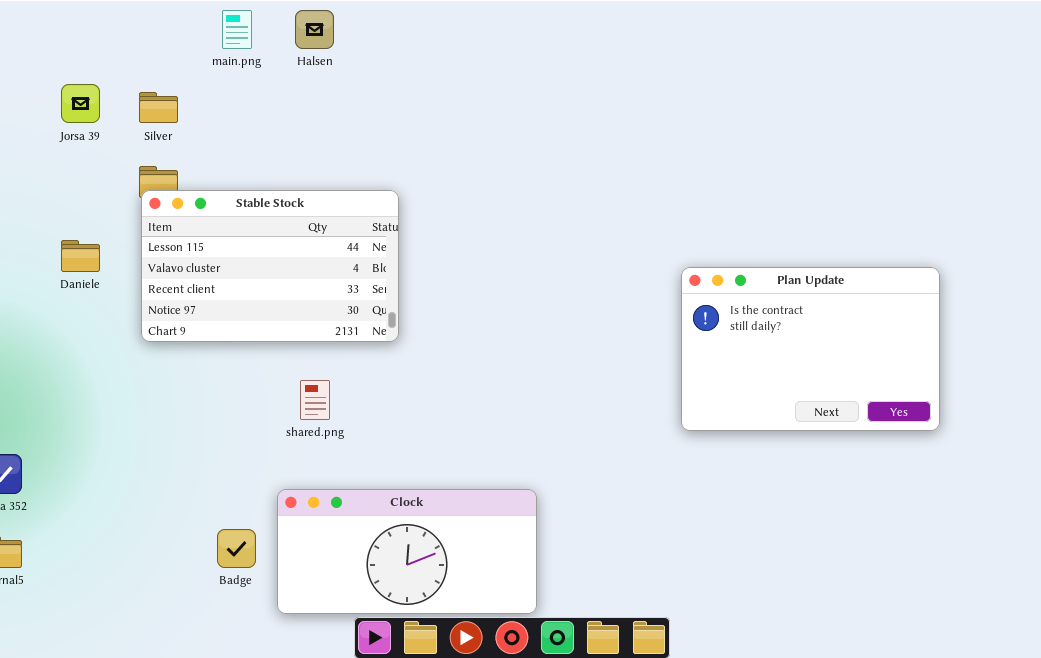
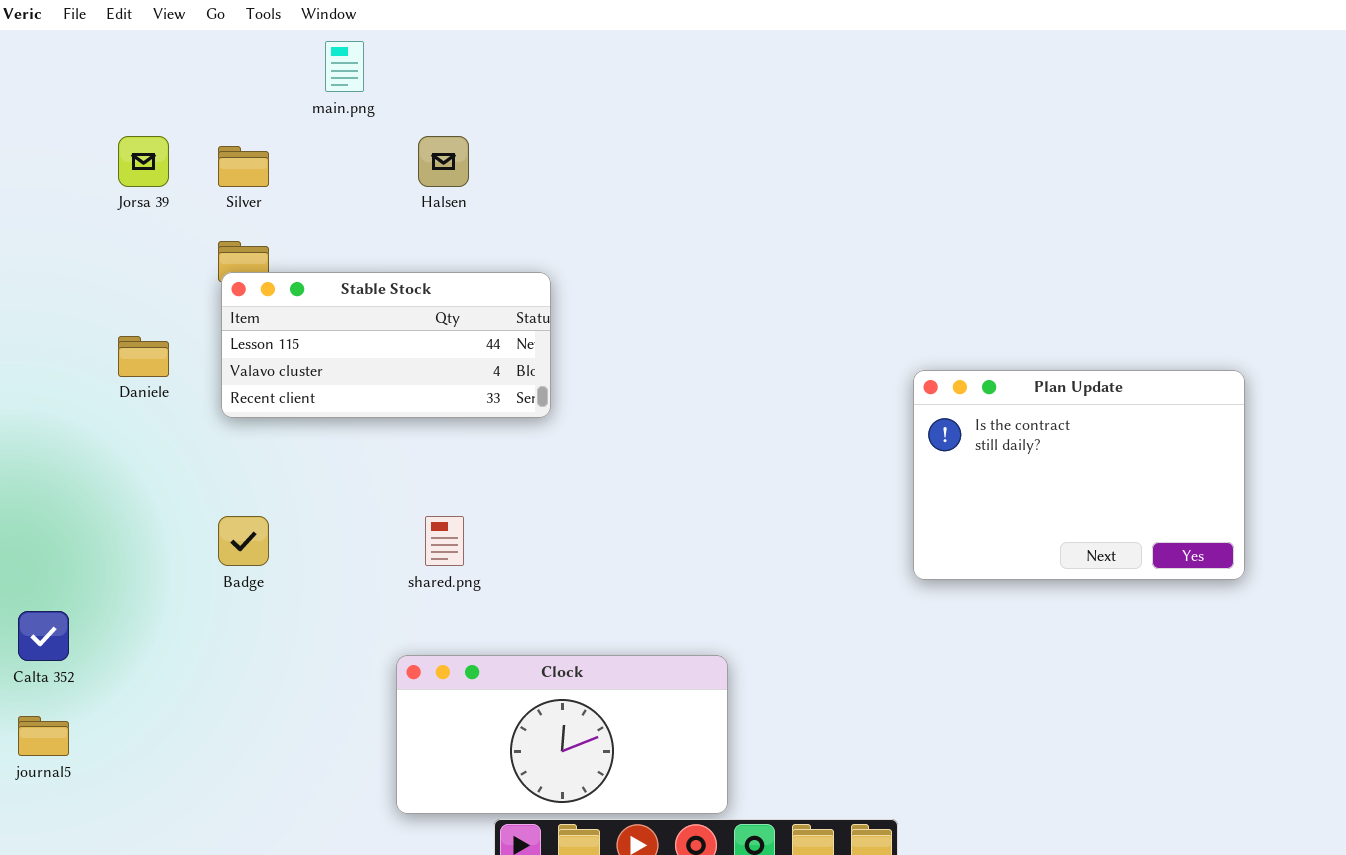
Halsen: [295,10,334,49] -> [418,136,469,187], moved
Stable Stock: [141,190,399,342] -> [221,272,551,418], resized
Badge: [217,529,256,568] -> [218,516,269,566], moved

